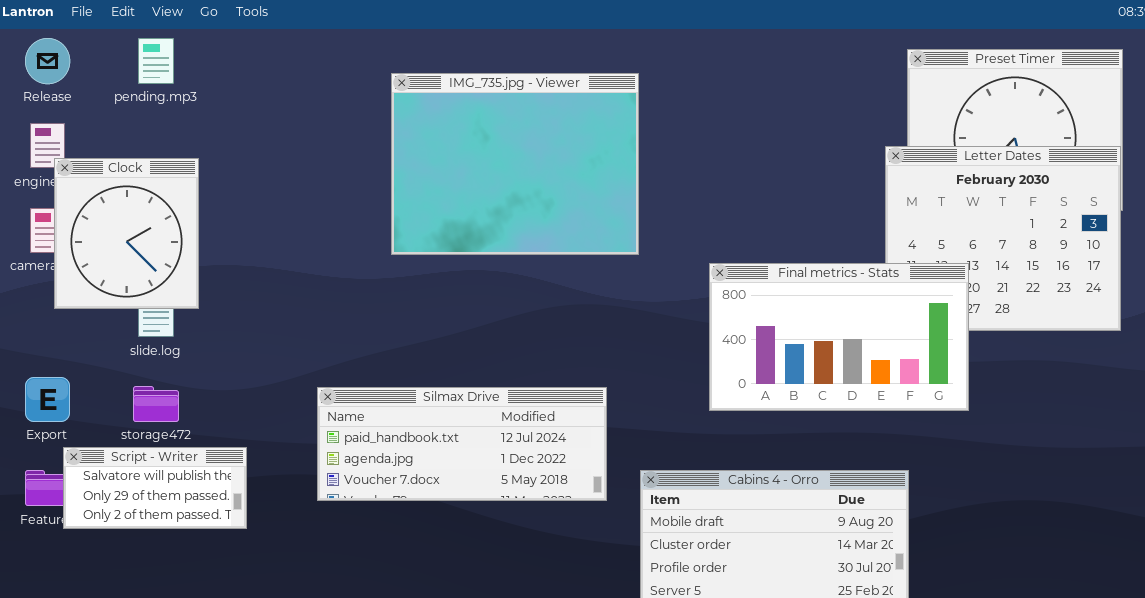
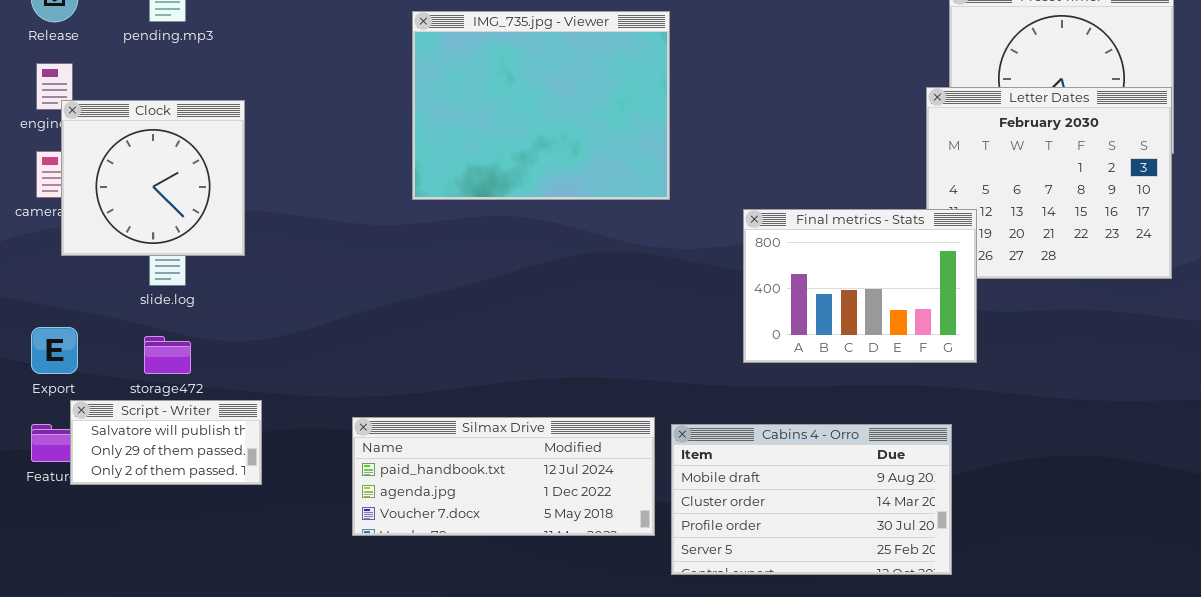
Clock: [54,158,199,309] -> [61,100,245,256], resized
Final metrics - Stats: [709,263,969,411] -> [743,209,977,363], resized
Silmax Drive: [317,387,607,501] -> [352,417,655,536], moved

